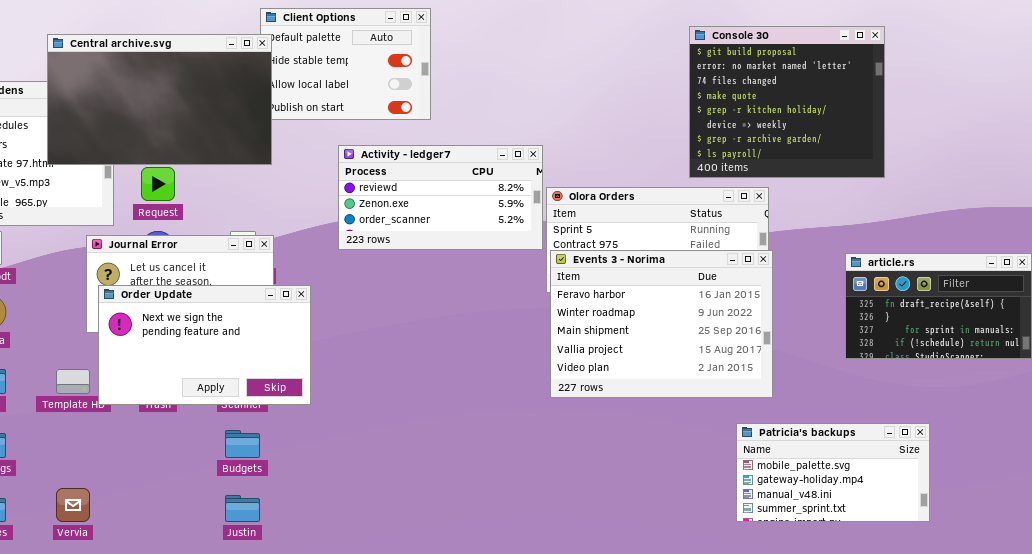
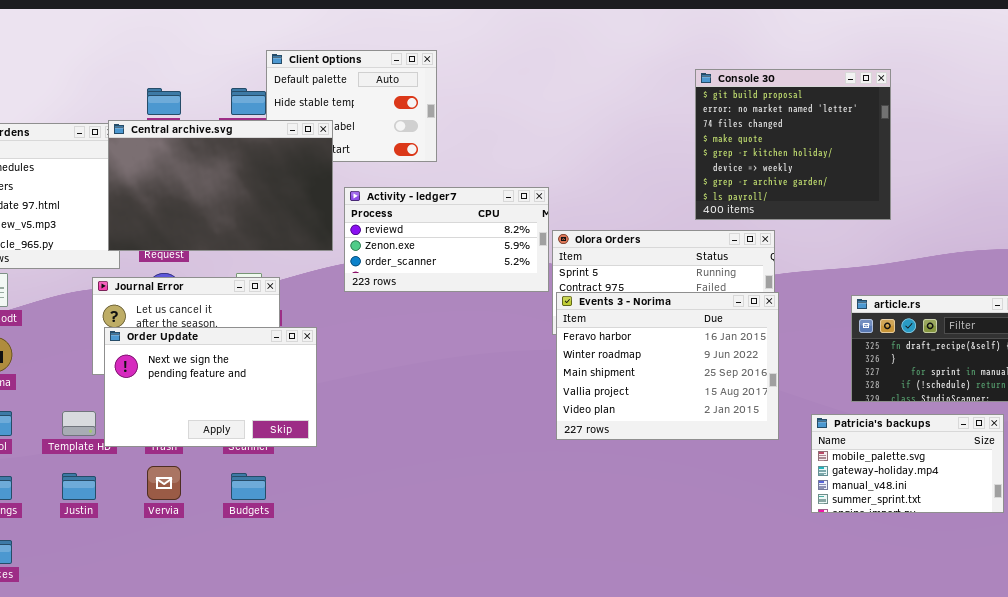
Central archive.svg: [47,34,272,165] -> [108,120,333,251], moved
Patricia's backups: [736,423,930,522] -> [811,414,1004,513], moved
Vervia: [56,488,90,522] -> [147,466,181,500], moved
Justin: [225,495,260,522] -> [62,473,96,500], moved

